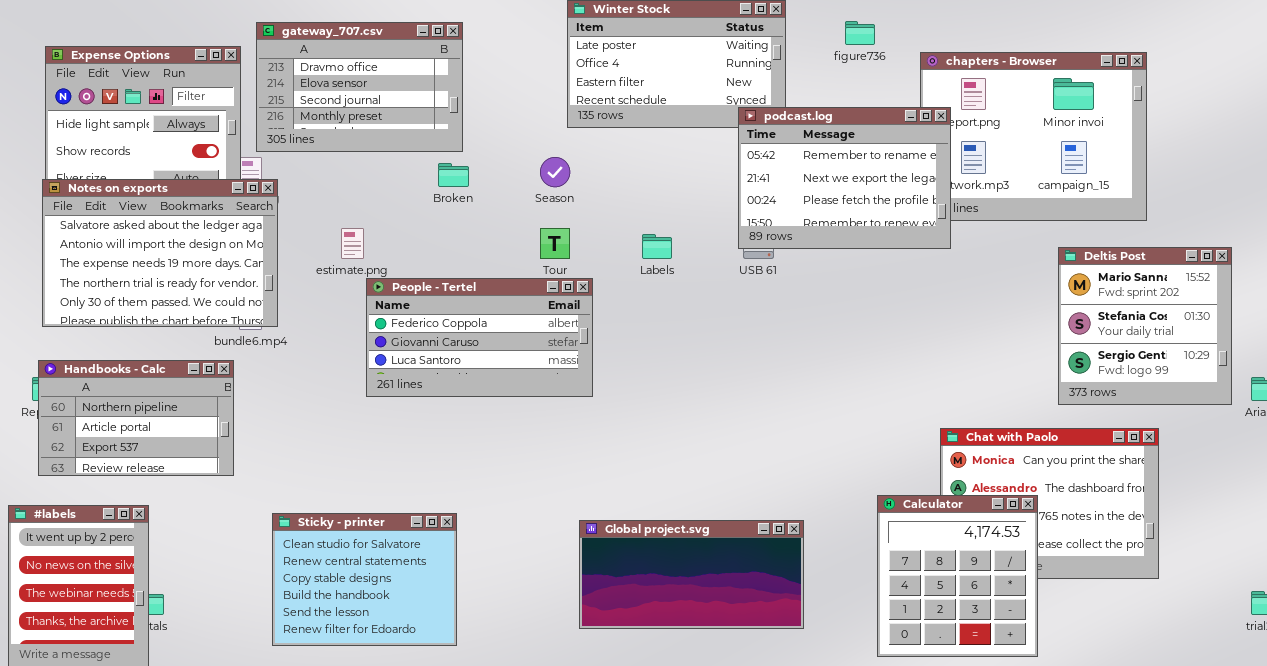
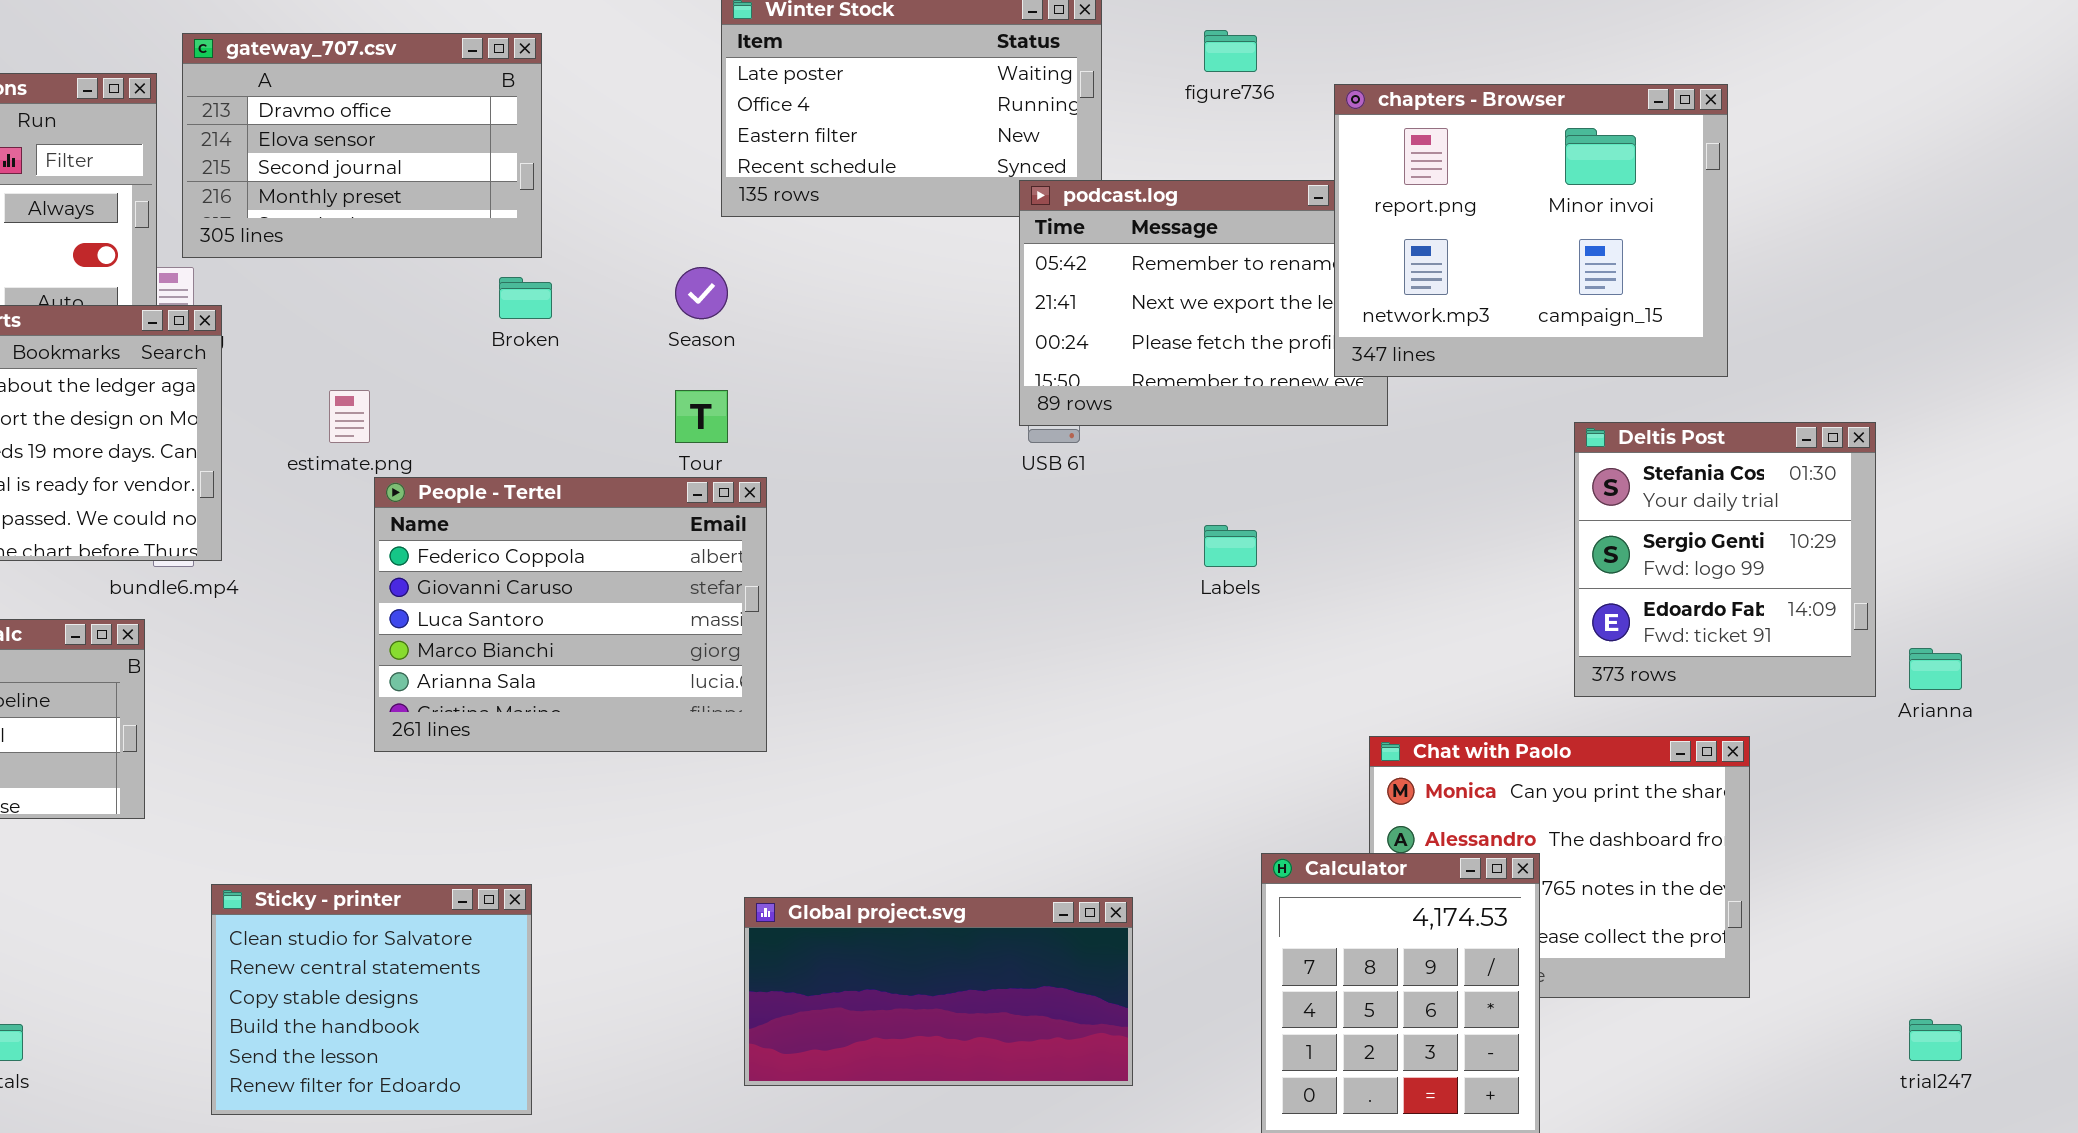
chapters - Browser: [920,52,1147,221] -> [1334,84,1728,377], raised
Labels: [642,234,672,259] -> [1204,525,1257,567], moved
Deltis Post: [1058,247,1232,405] -> [1574,422,1876,697], scrolled down 1 row
People - Tertel: [366,278,593,397] -> [374,477,767,752], resized

